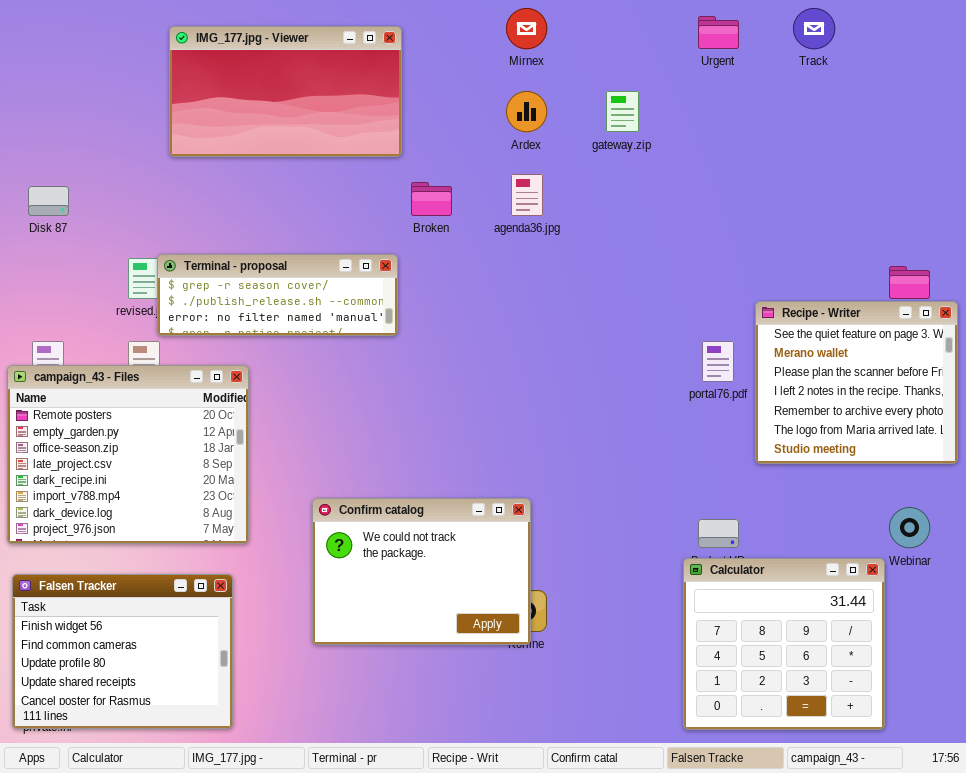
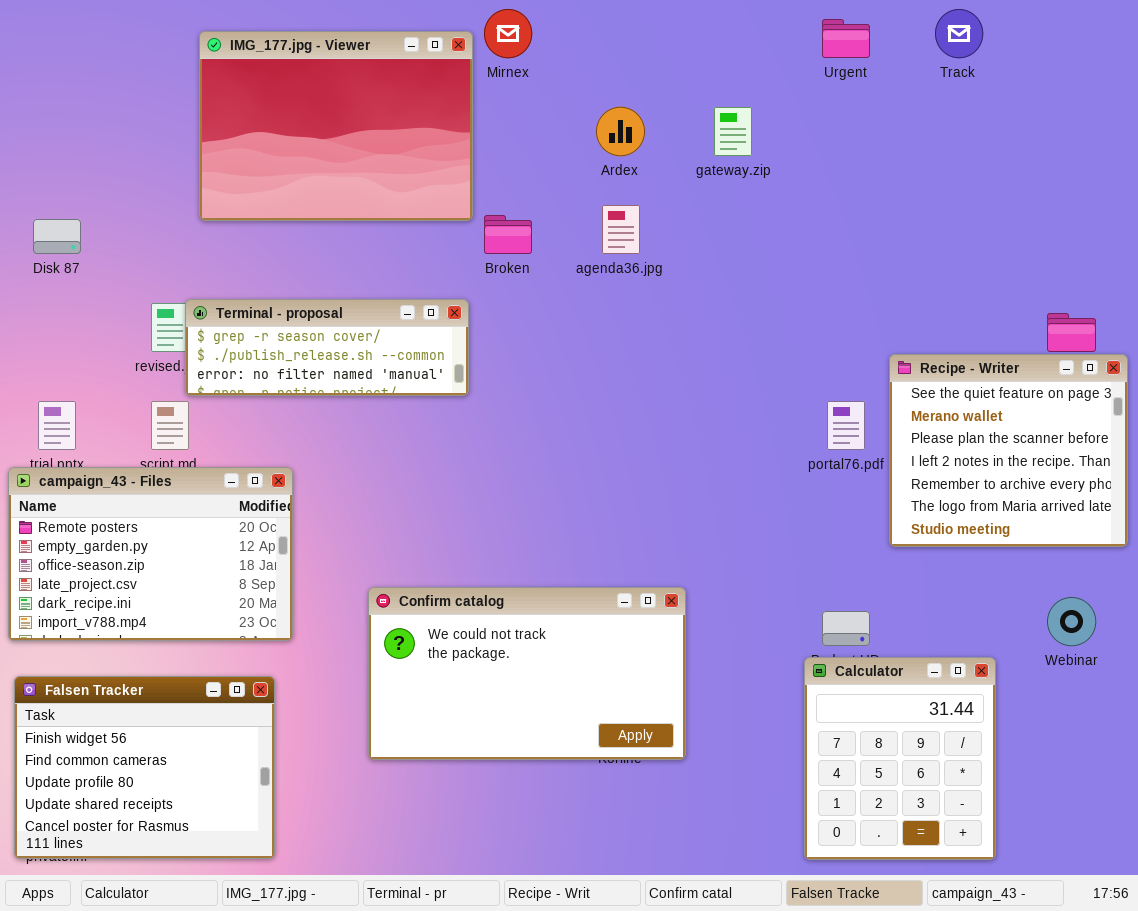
Mirnex: [506,8,547,49] -> [484,9,532,58], moved
IMG_177.jpg - Viewer: [169,26,402,157] -> [199,31,473,221], resized
campaign_43 - Files: [7,365,249,544] -> [8,467,293,641], resized
Confirm catalog: [312,498,531,645] -> [368,587,686,760], resized
Calculator: [683,558,885,730] -> [804,657,996,860], resized

